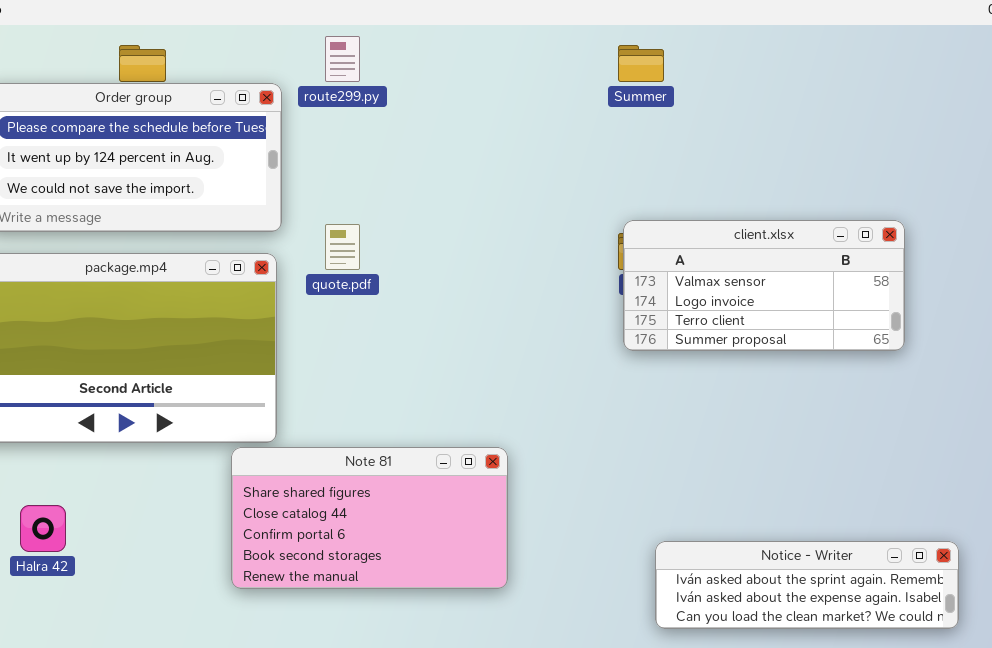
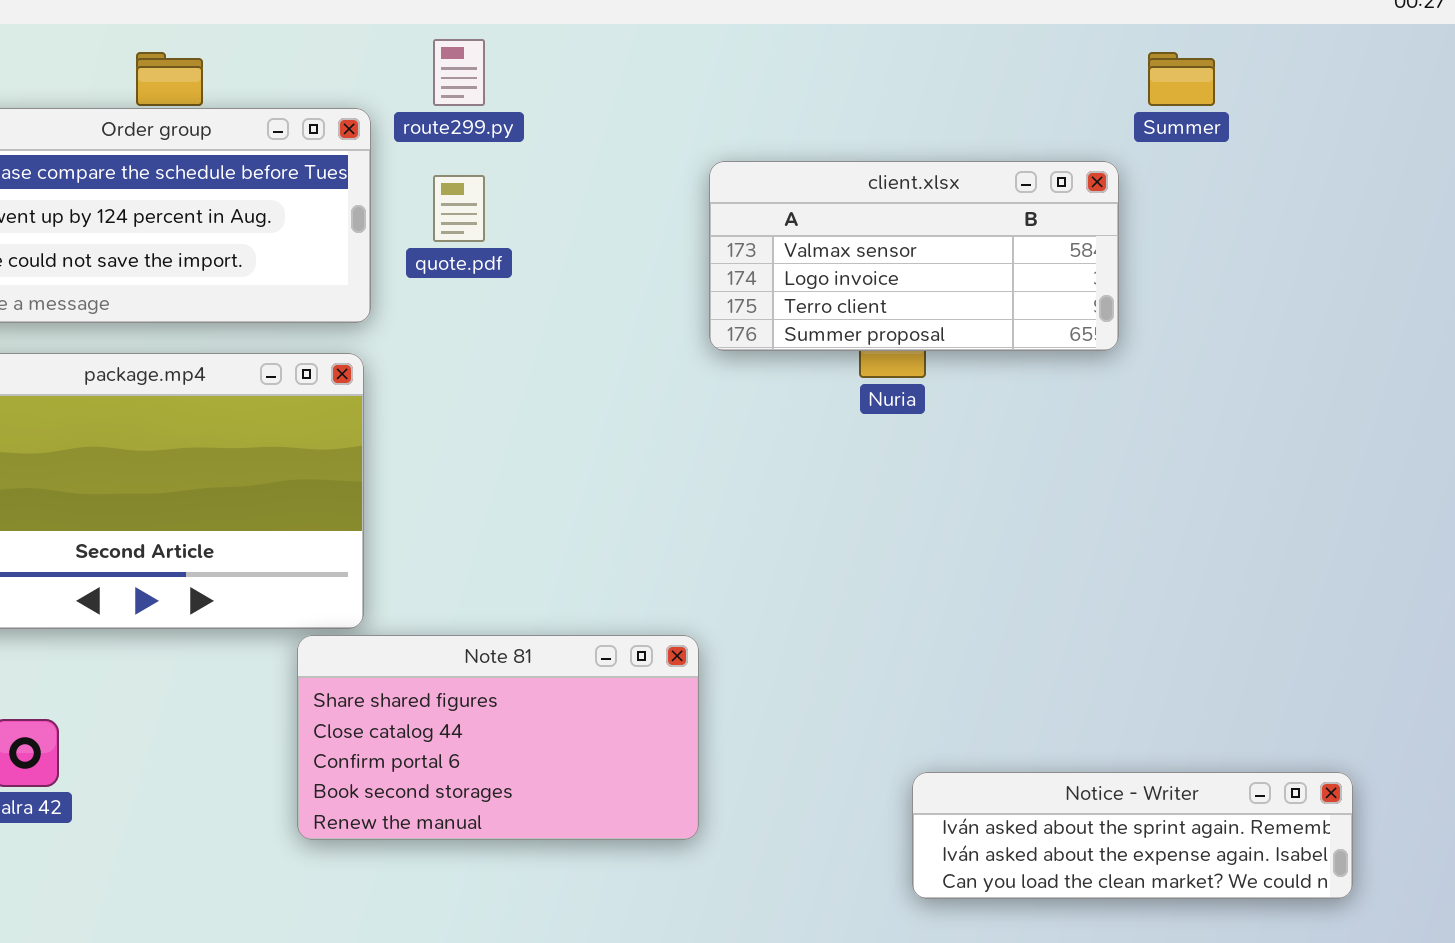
Summer: [618,45,664,82] -> [1148,52,1215,106], moved
client.xlsx: [623,220,905,351] -> [709,161,1119,351], moved
quote.pdf: [325,224,360,270] -> [433,175,485,242], moved

